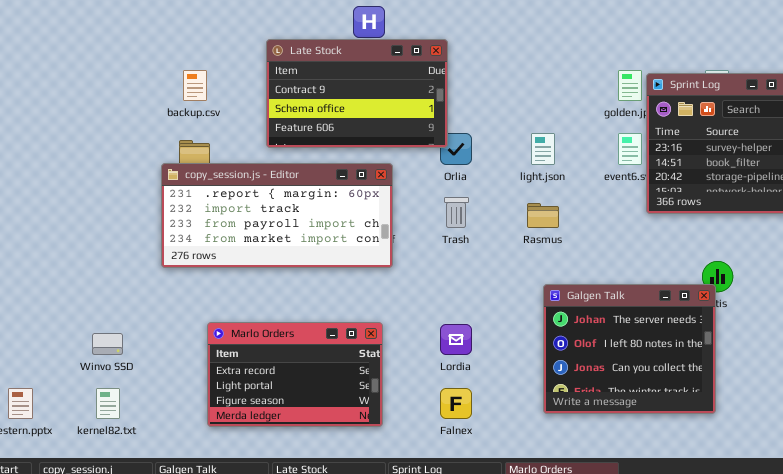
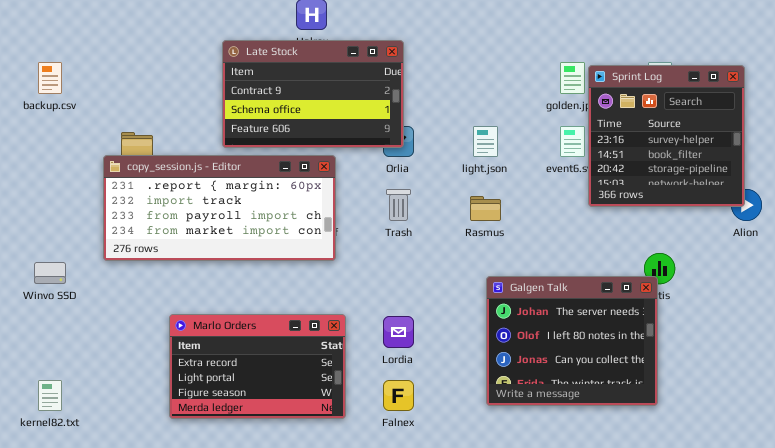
Late Stock: [266,39,448,148] -> [222,40,404,148], moved
backup.csv: [183,70,207,101] -> [38,62,62,94], moved
Marlo Orders: [207,322,383,427] -> [169,314,346,419], moved
Winvo SSD: [92,333,123,355] -> [34,262,66,284], moved

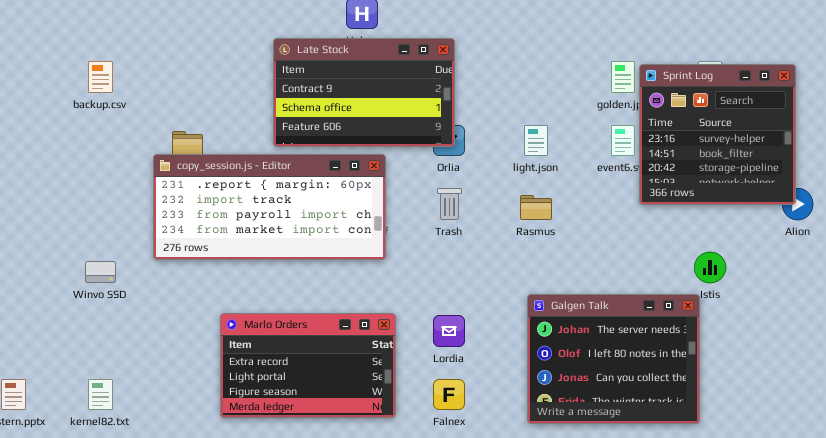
Galgen Talk: [486,276,658,406] -> [527,294,700,424], moved

